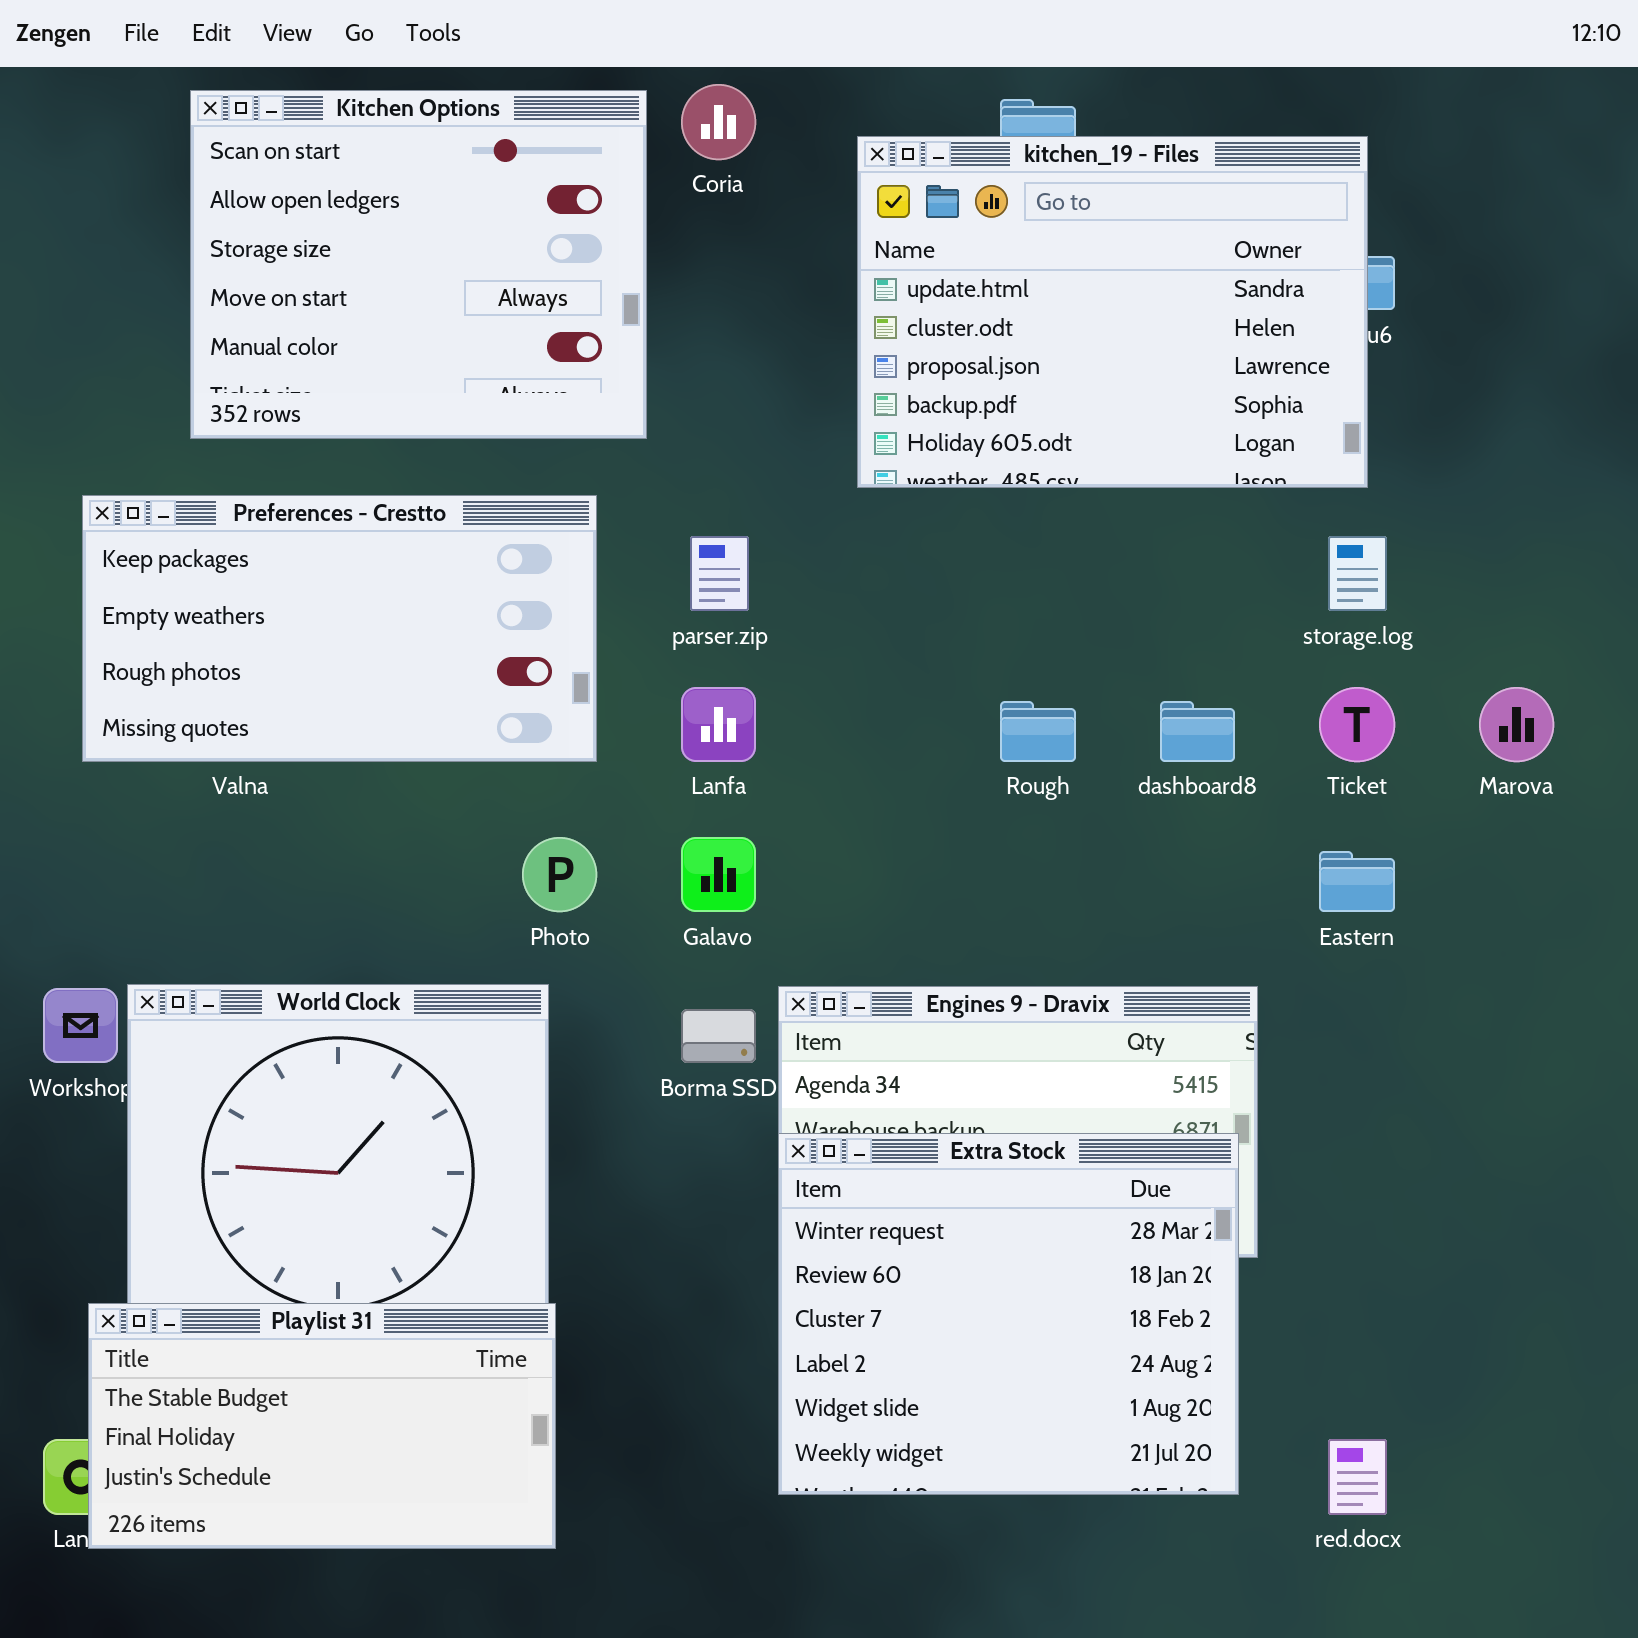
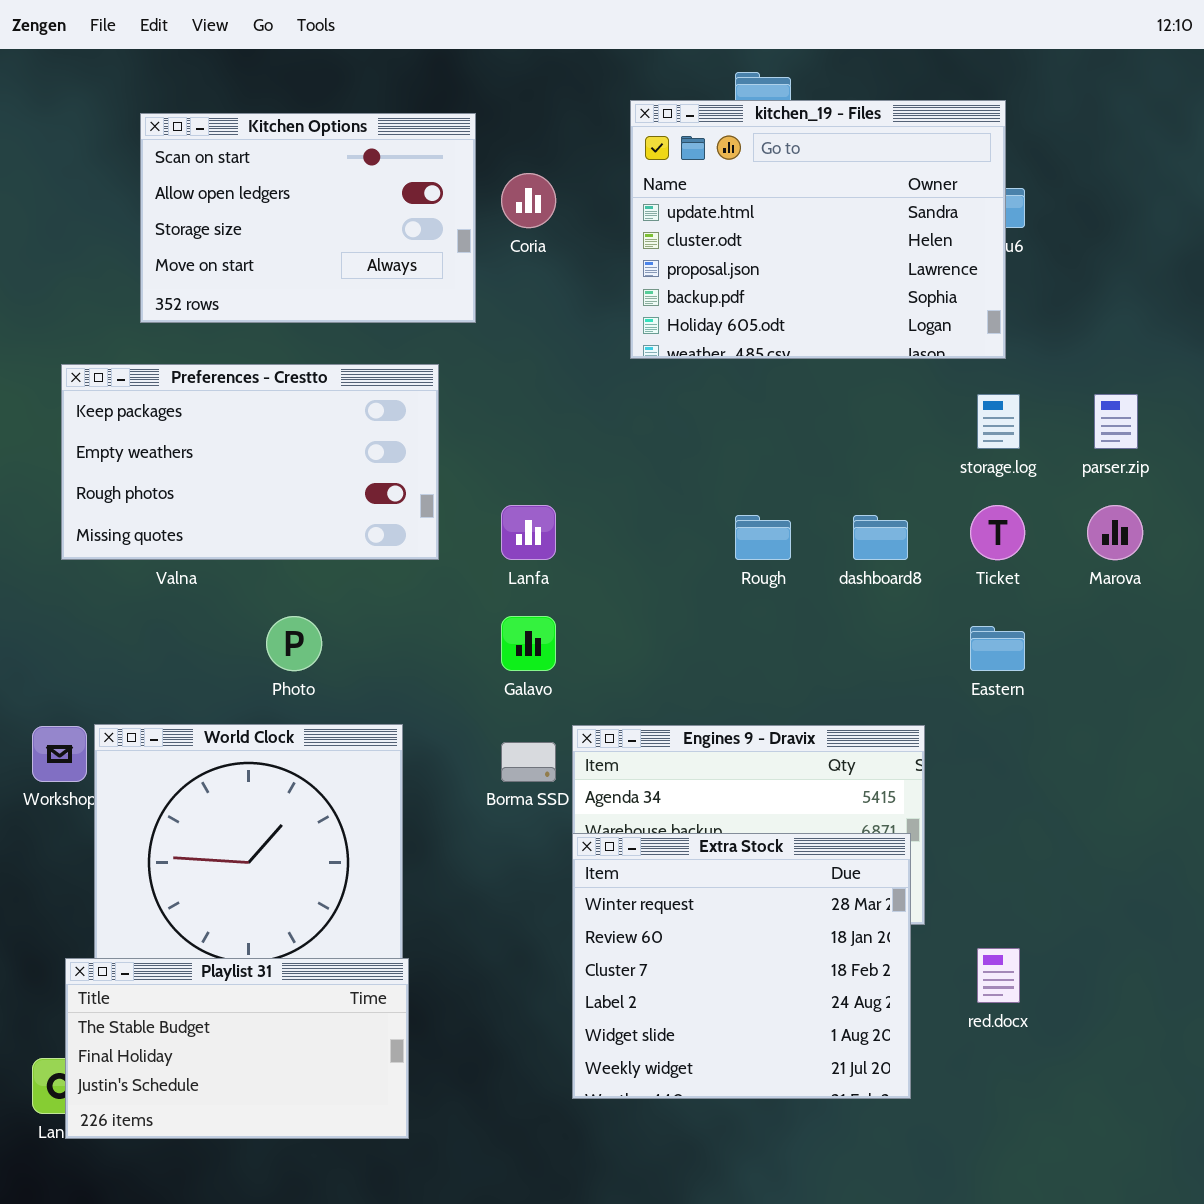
Coria: [681,84,756,160] -> [501,173,556,228], moved
Kitchen Options: [190,90,647,439] -> [140,113,476,323], resized
parser.zip: [690,536,749,611] -> [1094,394,1138,449], moved
Photo: [522,837,597,912] -> [266,616,322,671], moved
red.docx: [1328,1439,1387,1515] -> [977,948,1020,1003], moved

